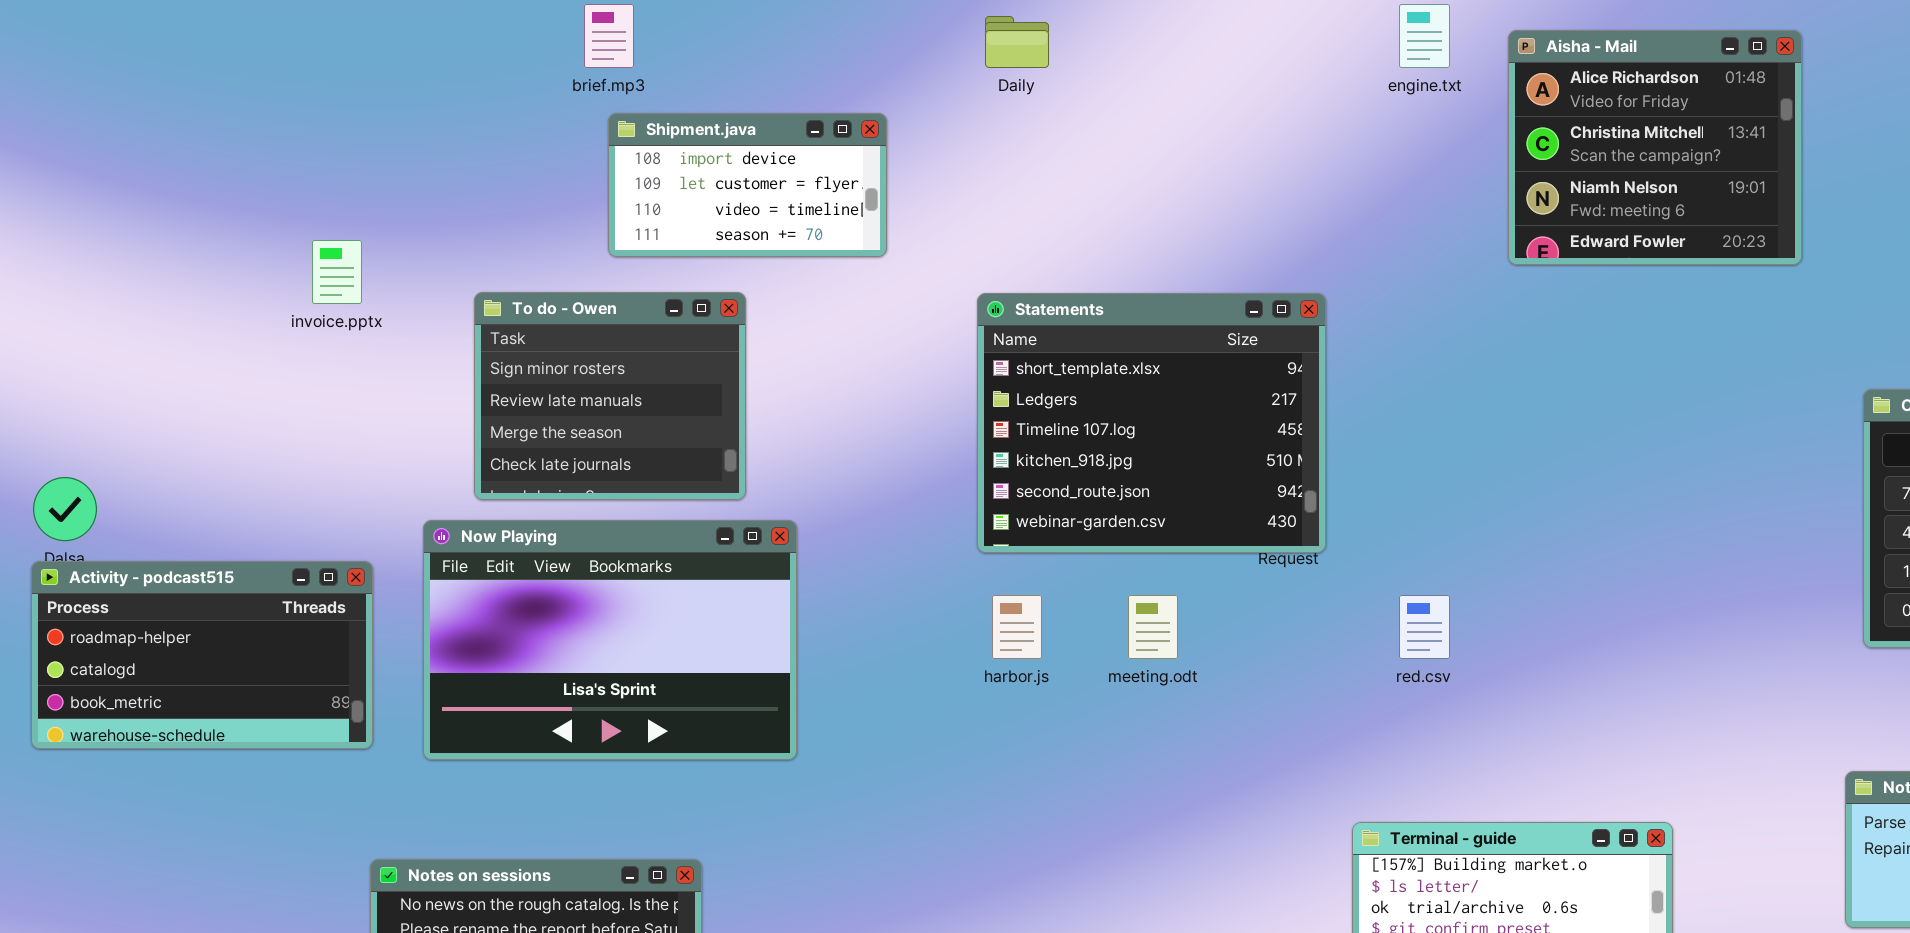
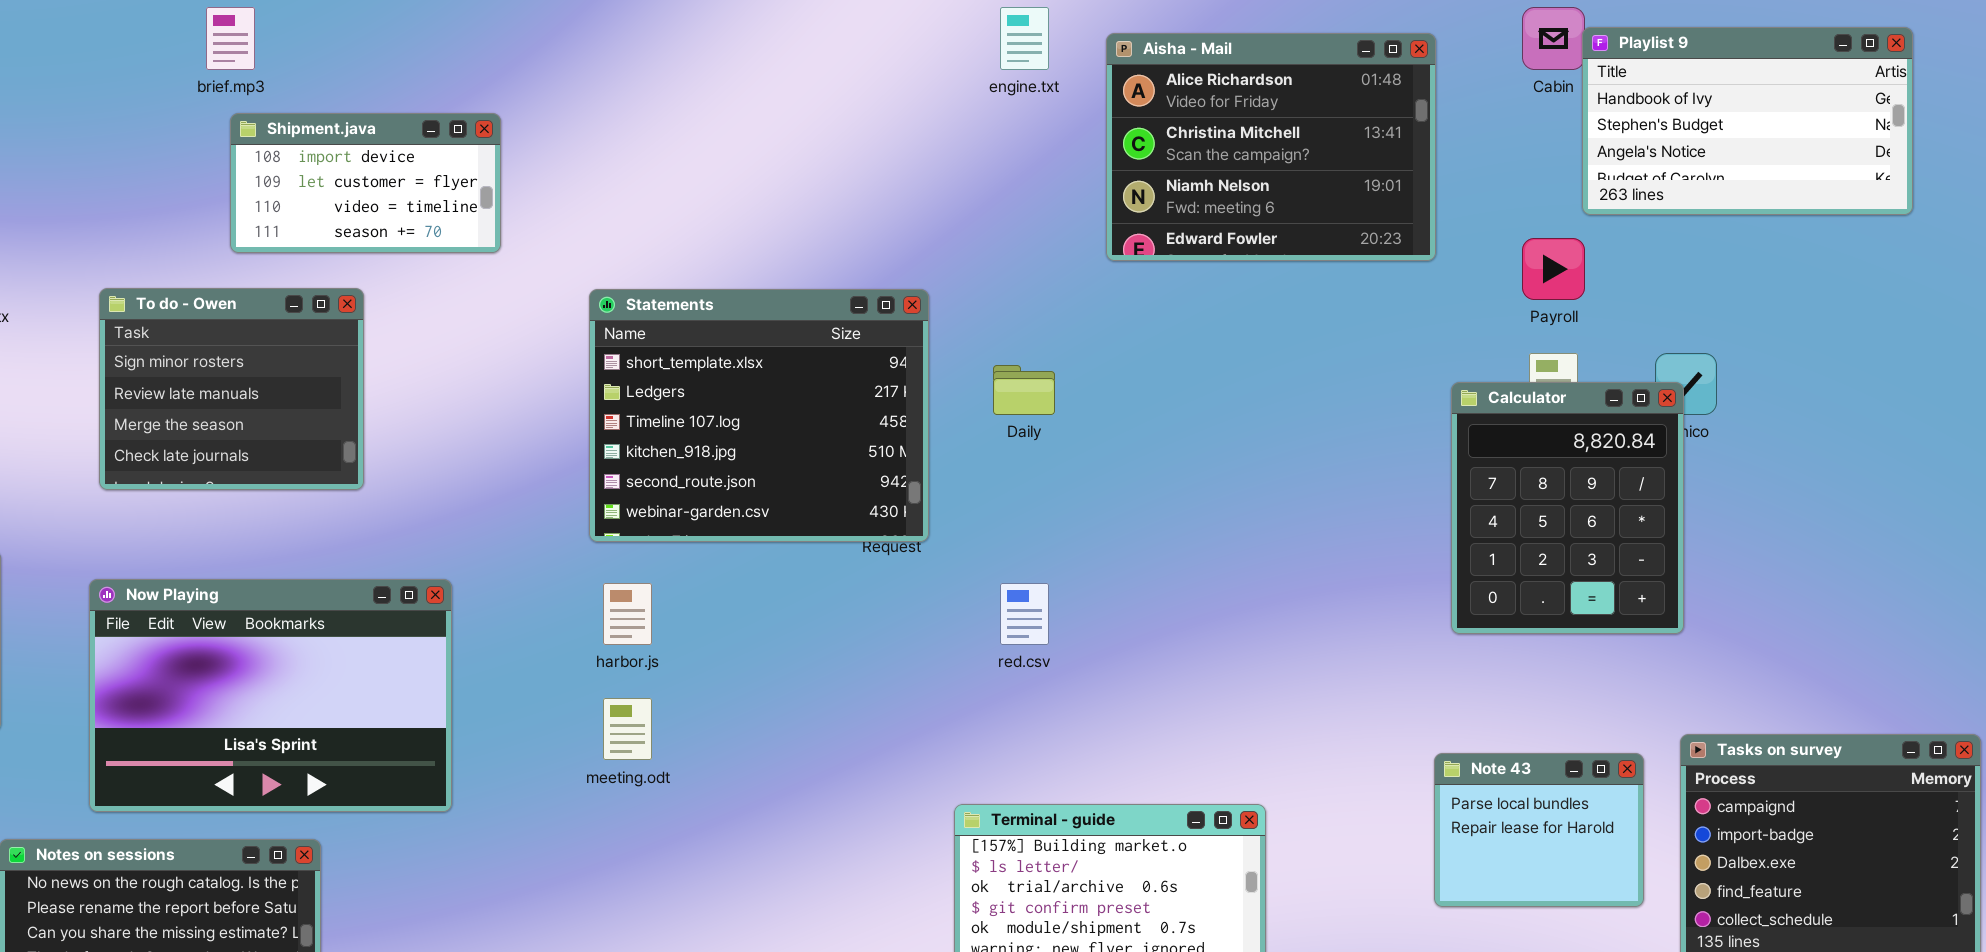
Daily: [985,16,1049,68] -> [993,365,1055,415], moved
Aisha - Mail: [1508,30,1802,265] -> [1106,33,1436,261], resized
Now Playing: [423,520,797,760] -> [89,579,452,812], moved
meeting.odt: [1128,595,1178,659] -> [603,698,652,760], moved

